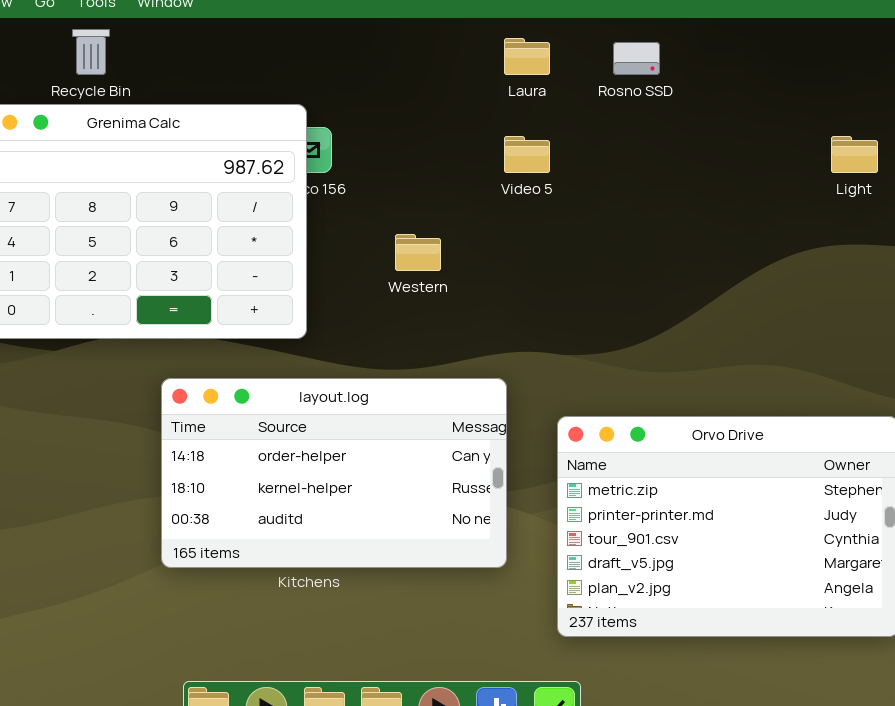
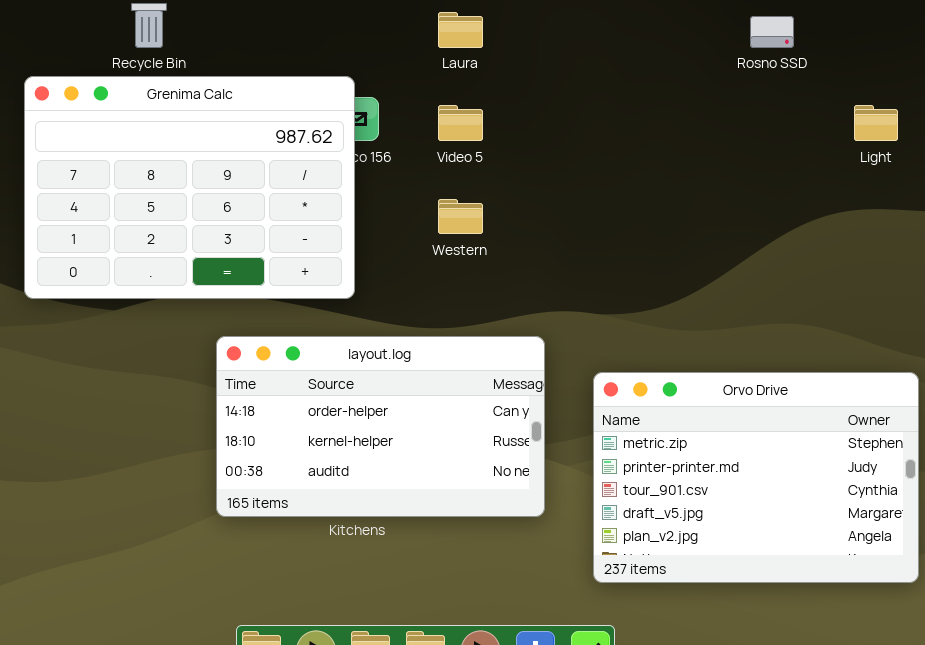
Laura: [504,38,550,75] -> [438,12,483,48], moved
Rosno SSD: [613,42,660,75] -> [750,16,794,48], moved
Video 5: [504,136,550,173] -> [438,105,483,141], moved

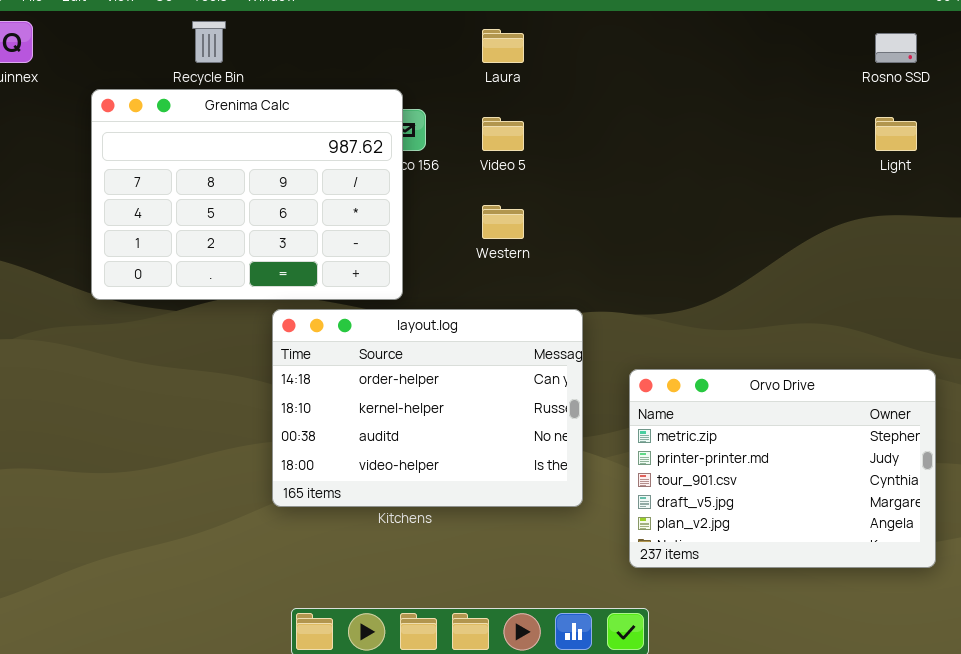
Rosno SSD: [750,16,794,48] -> [875,33,917,63], moved
layout.log: [216,336,545,517] -> [272,309,583,507], resized

